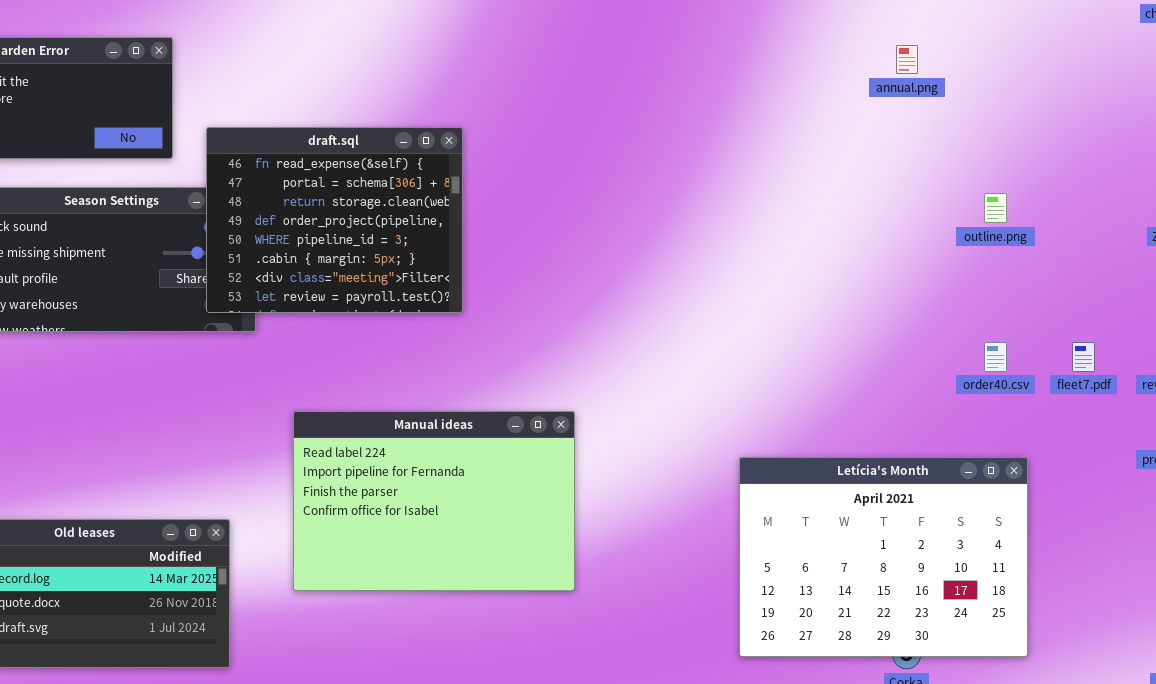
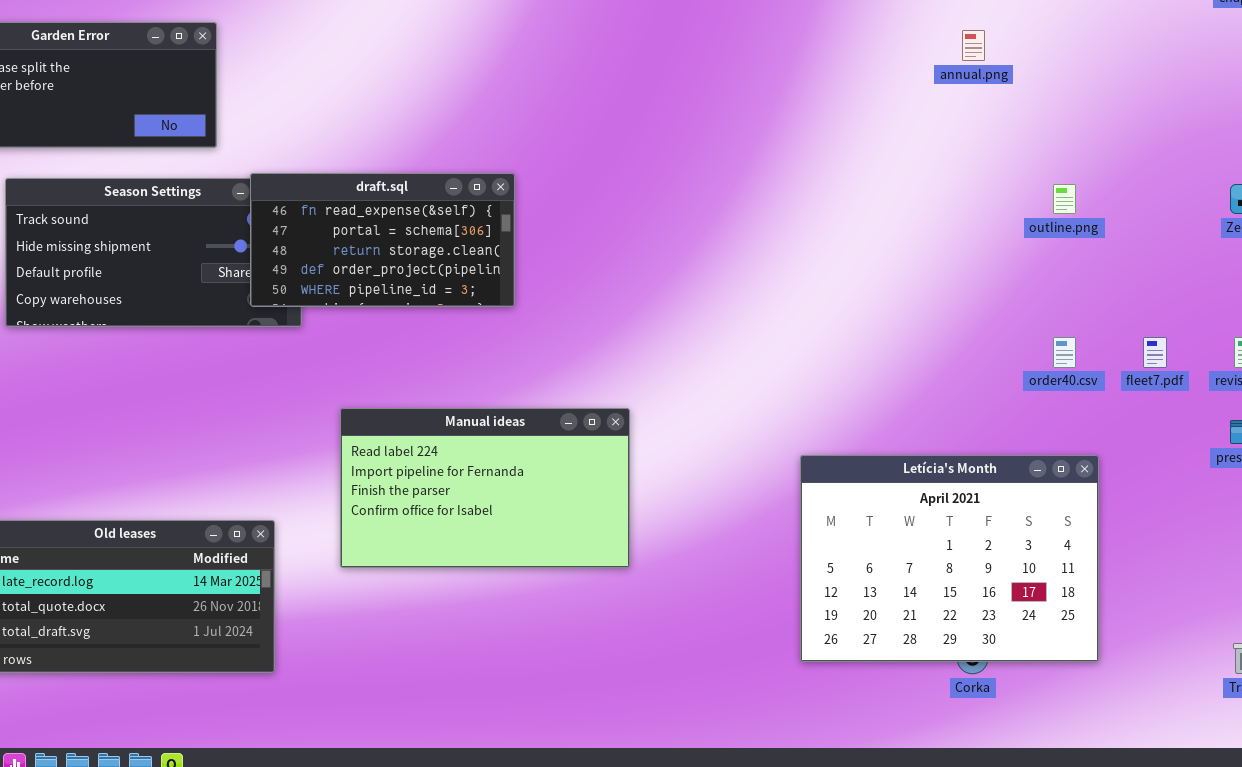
draft.sql: [206,127,463,313] -> [250,173,515,307], resized
Manual ideas: [293,411,575,591] -> [340,408,630,568], resized

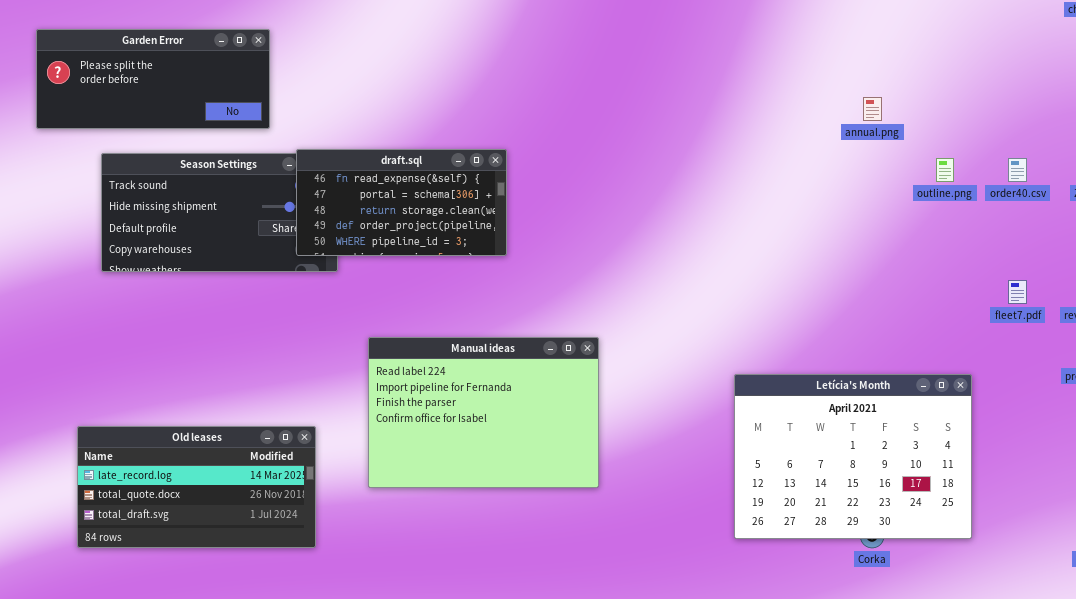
annual.png: [962,30,985,61] -> [863,97,882,121], moved
order40.csv: [1053,337,1076,368] -> [1008,158,1027,182], moved
Manual ideas: [340,408,630,568] -> [368,337,599,488], resized

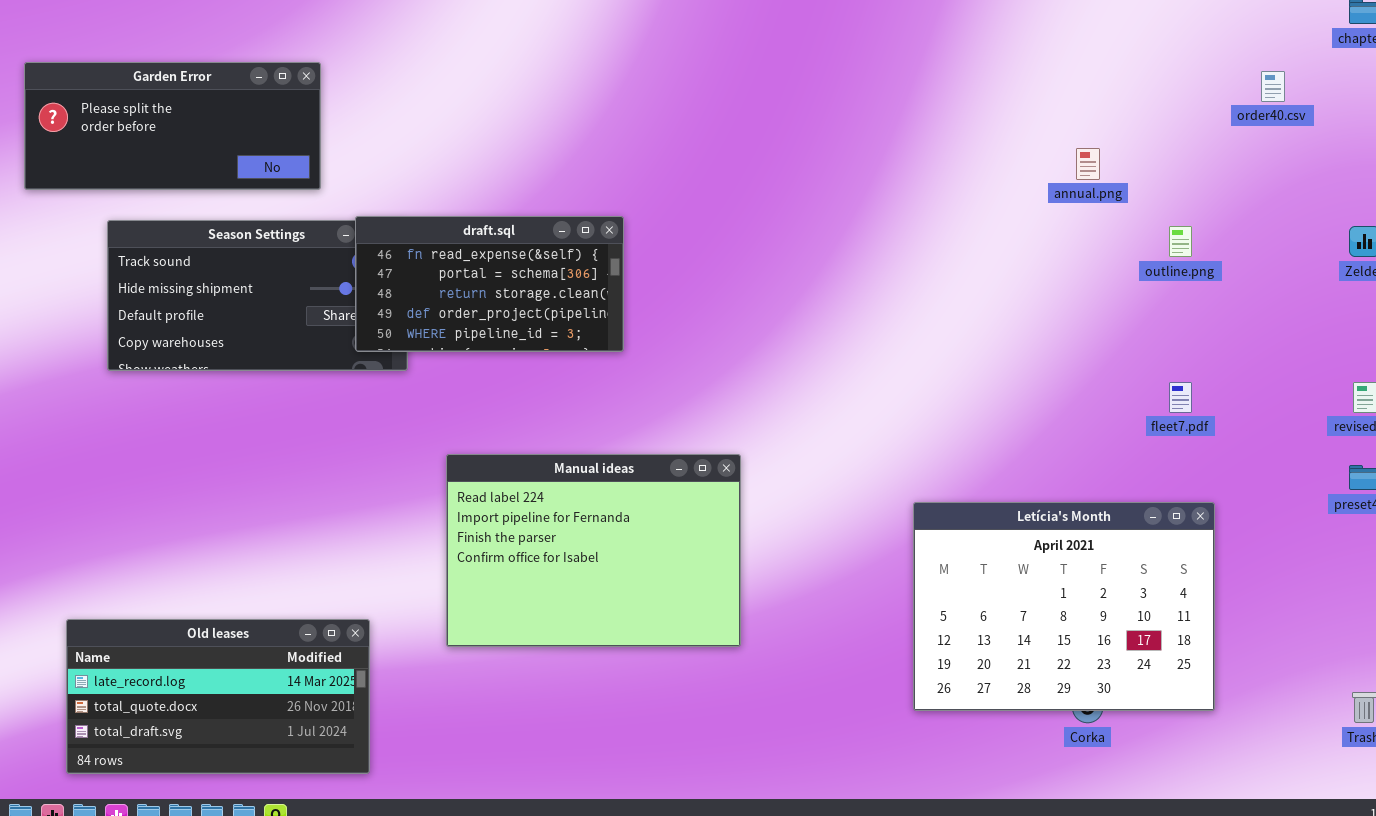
order40.csv: [1008,158,1027,182] -> [1261,71,1285,102], moved
fleet7.pdf: [1008,280,1027,304] -> [1169,382,1192,413], moved
Old leases: [77,426,316,548] -> [66,619,370,774], moved

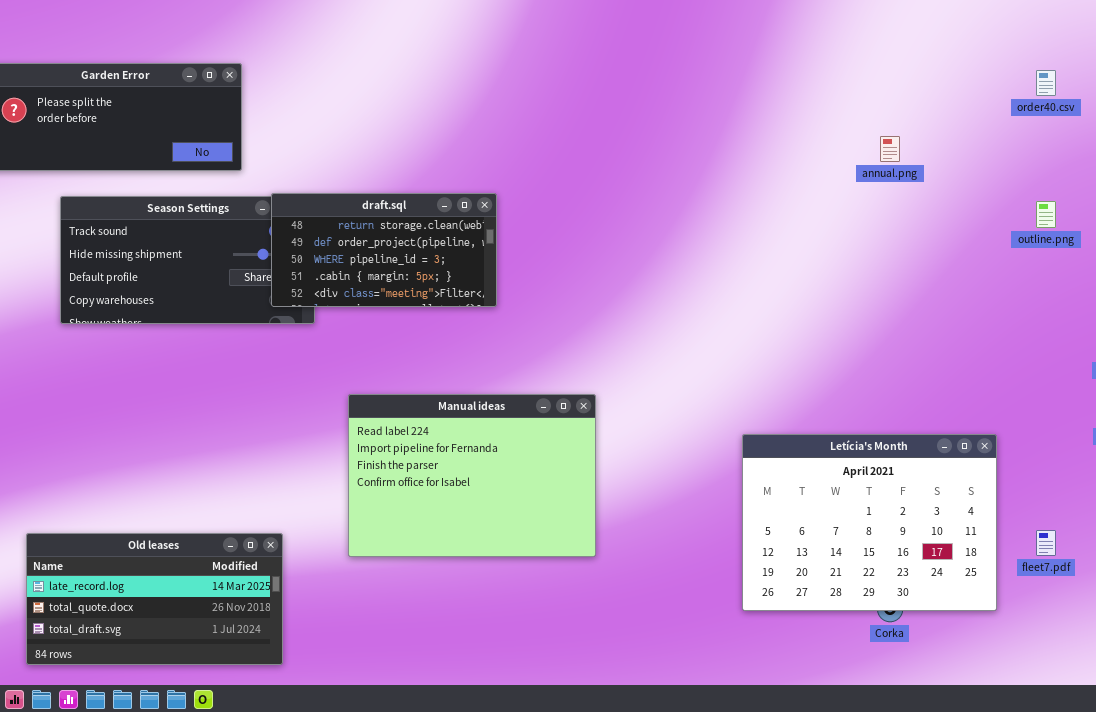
draft.sql: [355,216,624,352] -> [271,193,497,307], scrolled down 2 rows
outline.png: [1169,226,1192,257] -> [1036,201,1056,228], moved
fleet7.pdf: [1169,382,1192,413] -> [1036,530,1056,556], moved

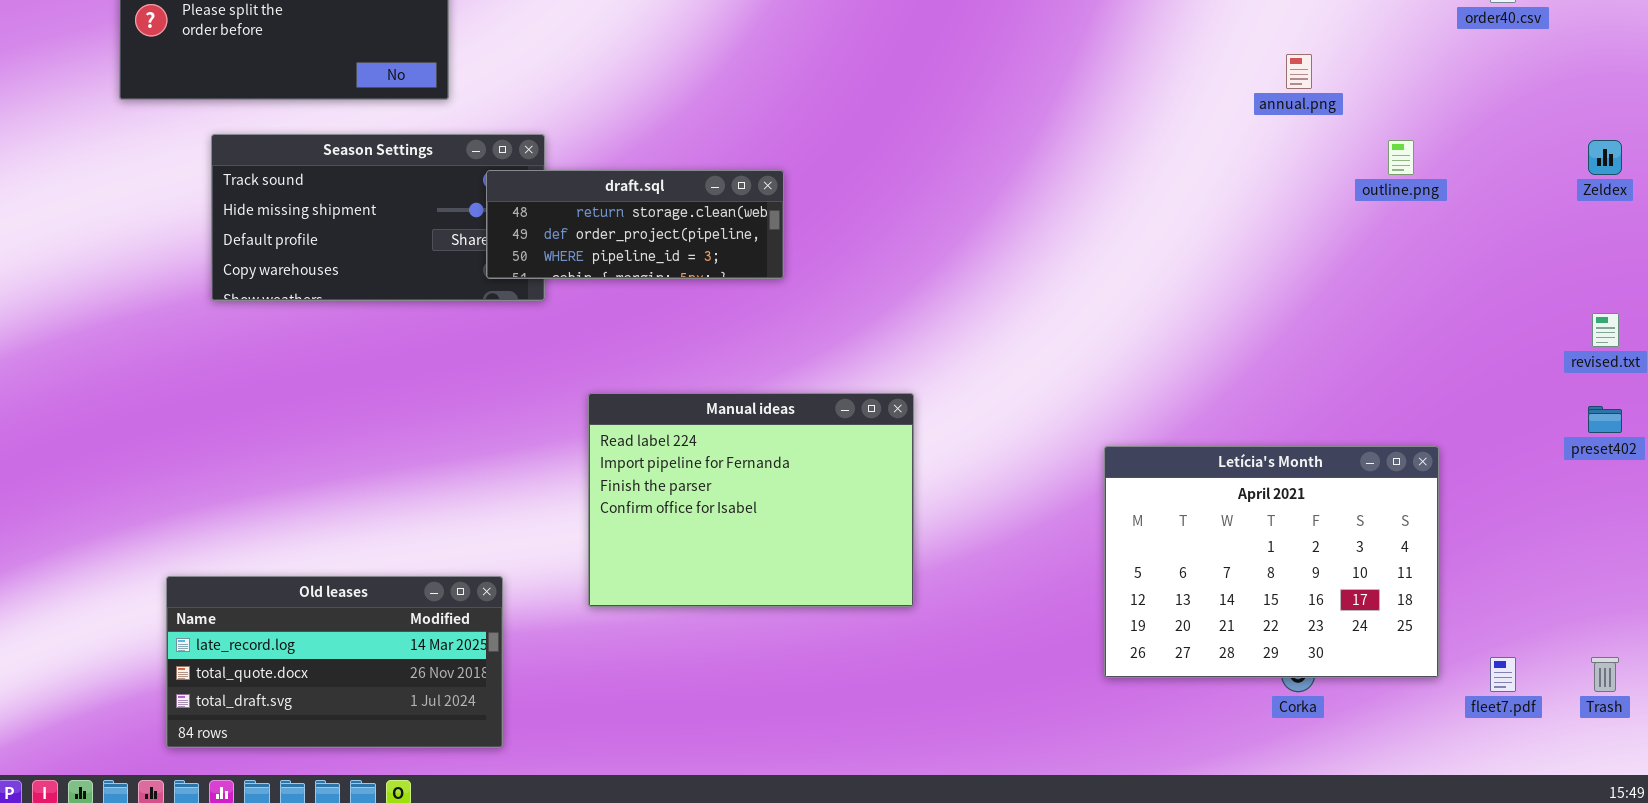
draft.sql: [271,193,497,307] -> [486,170,784,279], resized
outline.png: [1036,201,1056,228] -> [1388,140,1414,175], moved
fleet7.pdf: [1036,530,1056,556] -> [1490,657,1516,692], moved

